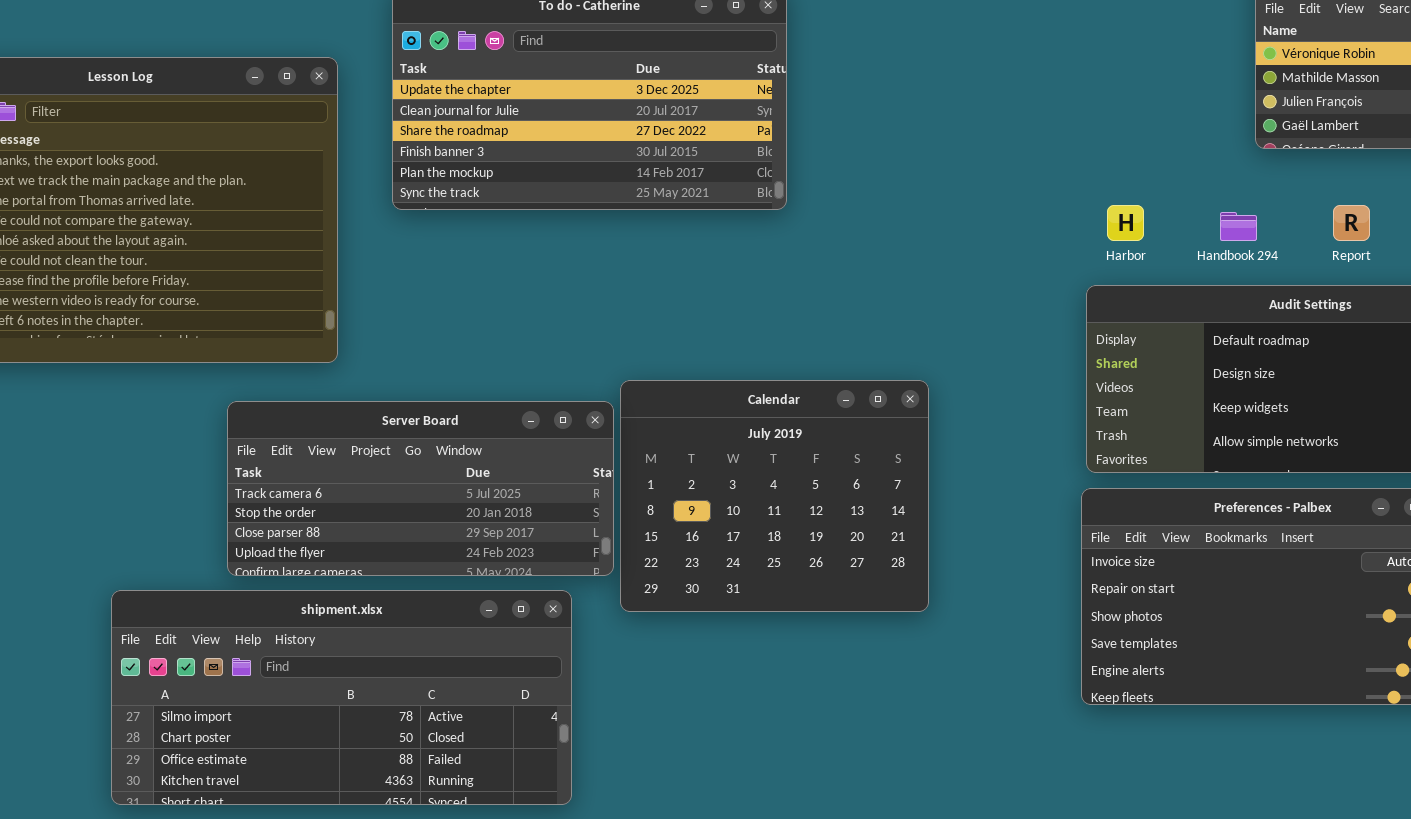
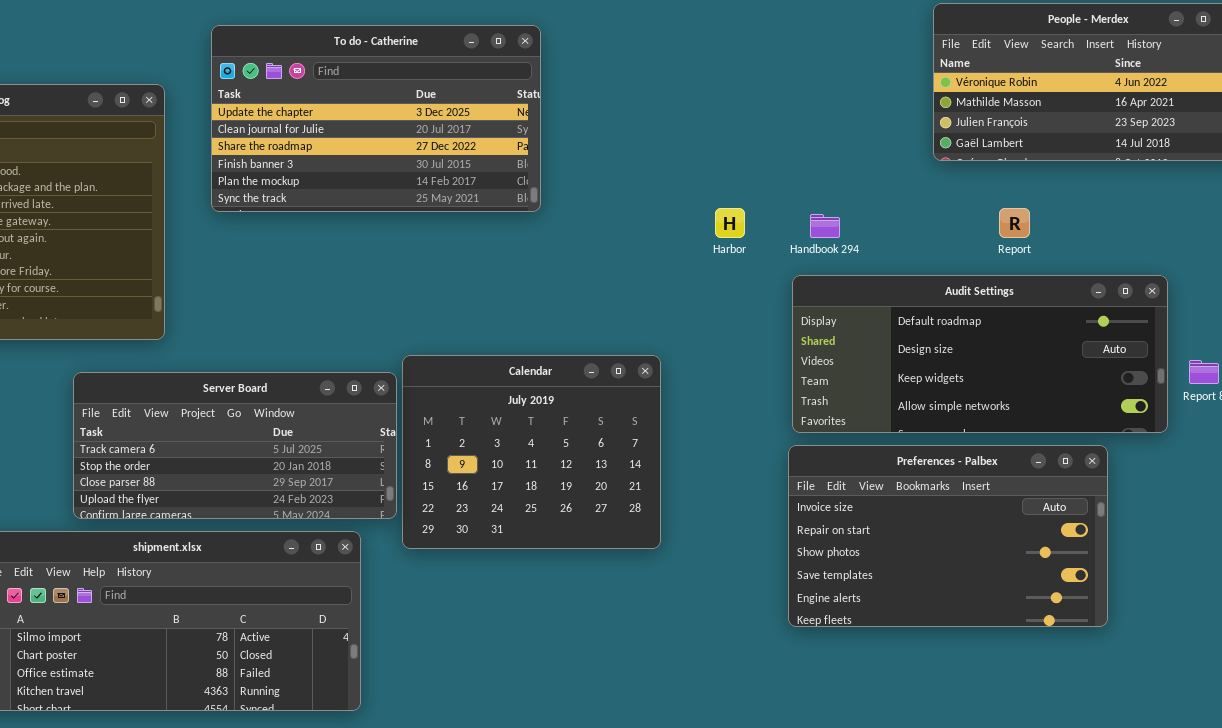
Harbor: [1107,205,1144,241] -> [715,208,745,238], moved
Handbook 294: [1220,212,1257,241] -> [810,214,840,238], moved

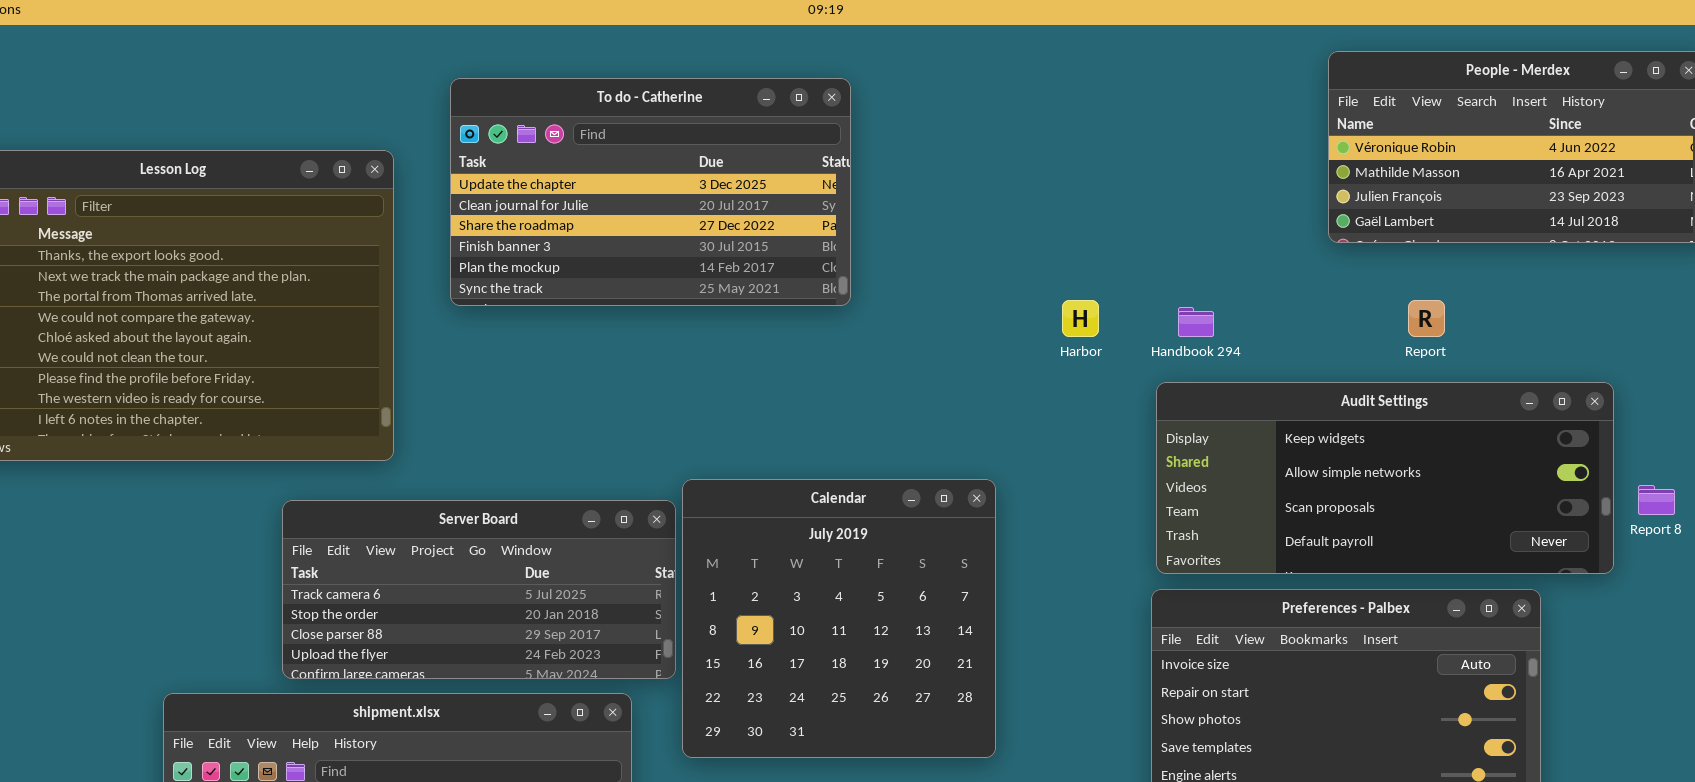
Audit Settings: [792,275,1168,433] -> [1156,382,1614,574], scrolled down 2 rows
Calendar: [402,355,661,549] -> [682,479,996,758], resized

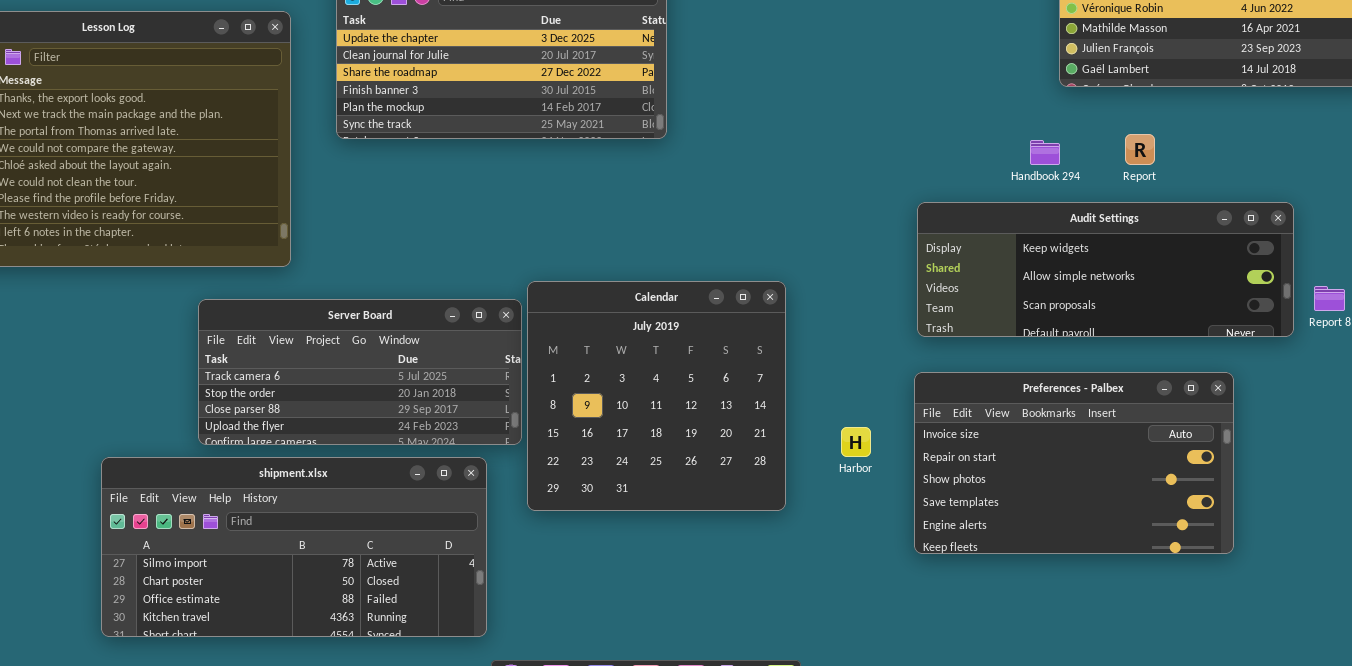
Harbor: [1062,300,1099,337] -> [841,427,871,457], moved
Handbook 294: [1178,307,1214,337] -> [1030,140,1060,165], moved
Audit Settings: [1156,382,1614,574] -> [917,202,1294,337], resized

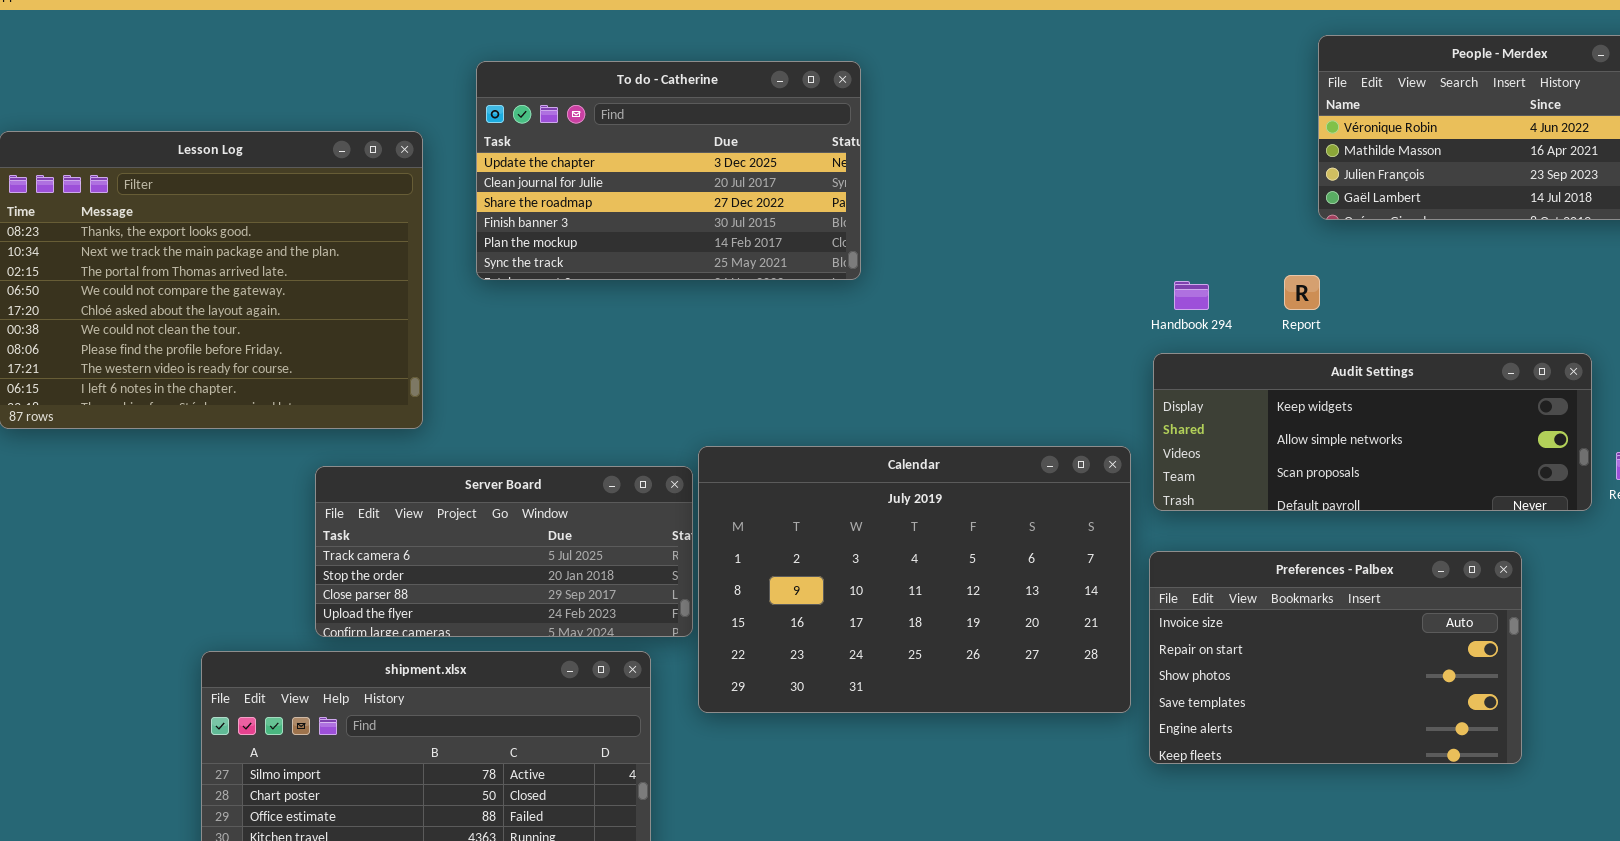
Report: [1125,134,1155,165] -> [1284,275,1320,310], moved
Handbook 294: [1030,140,1060,165] -> [1174,281,1209,310], moved
Calendar: [527,281,786,511] -> [698,446,1131,713], resized

